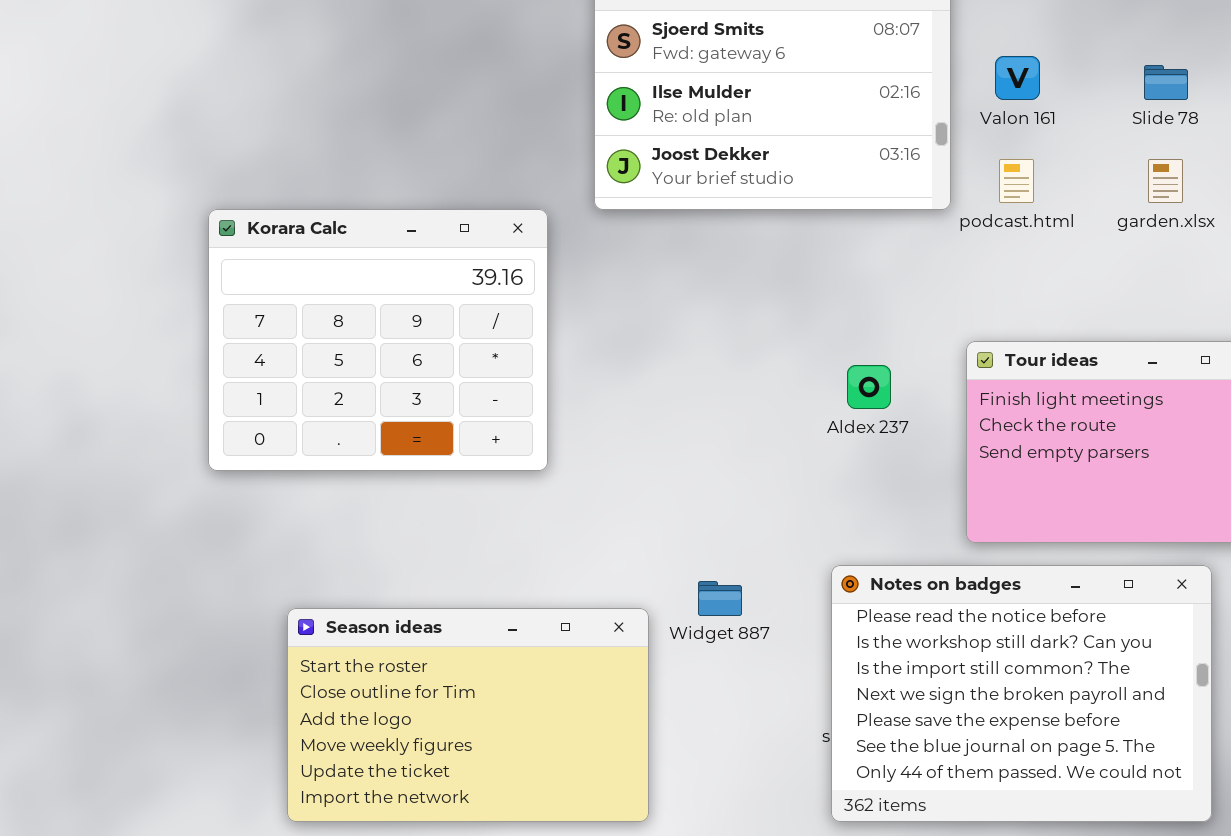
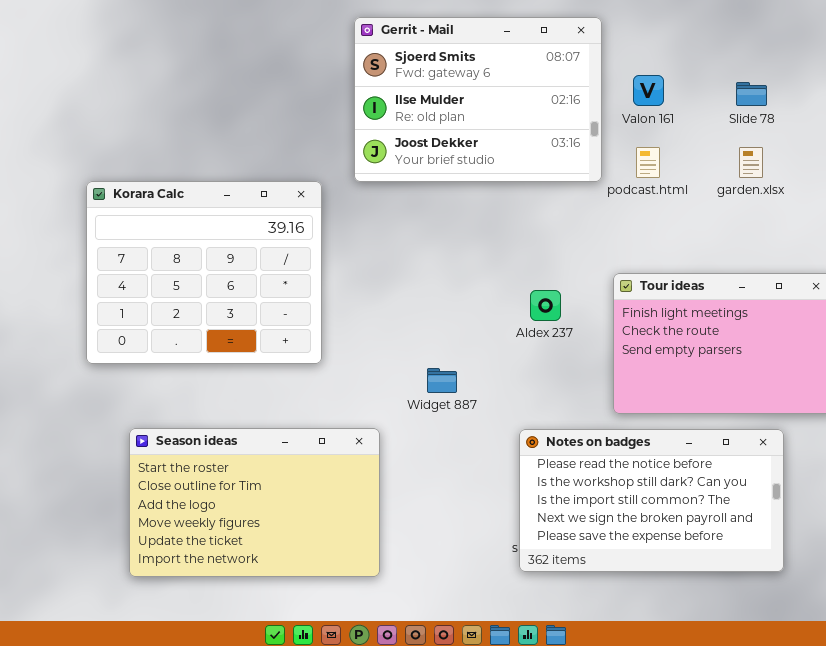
Notes on badges: [831,565,1212,822] -> [519,429,784,572], resized
Widget 887: [698,581,742,616] -> [427,368,457,393], moved
Season ideas: [287,608,649,822] -> [129,428,380,577], moved

